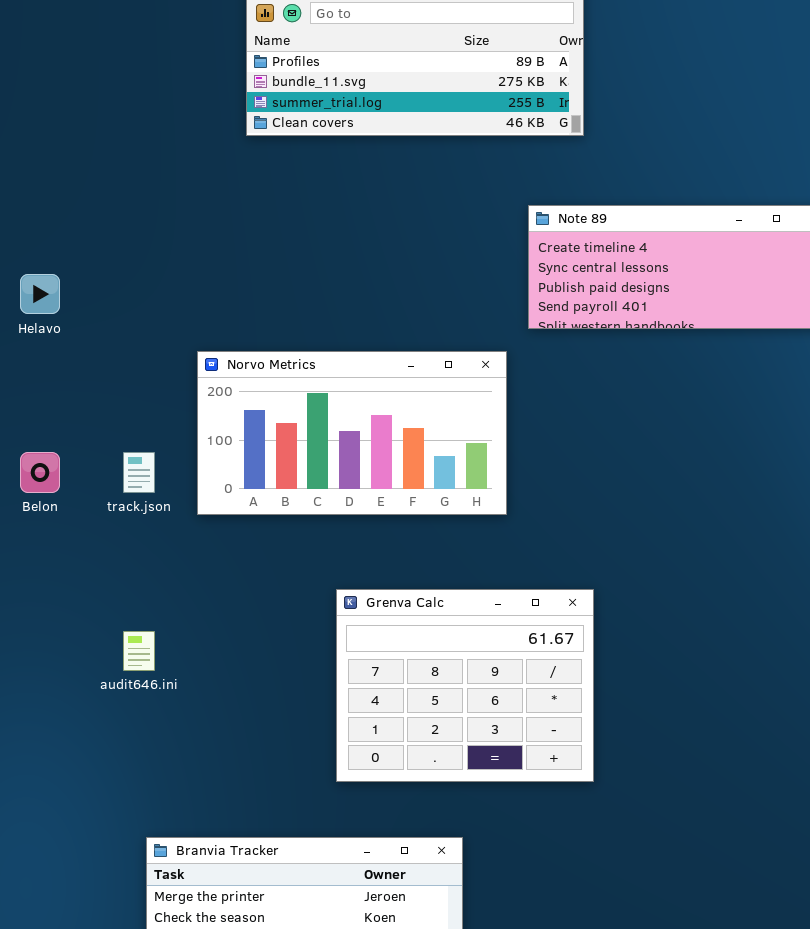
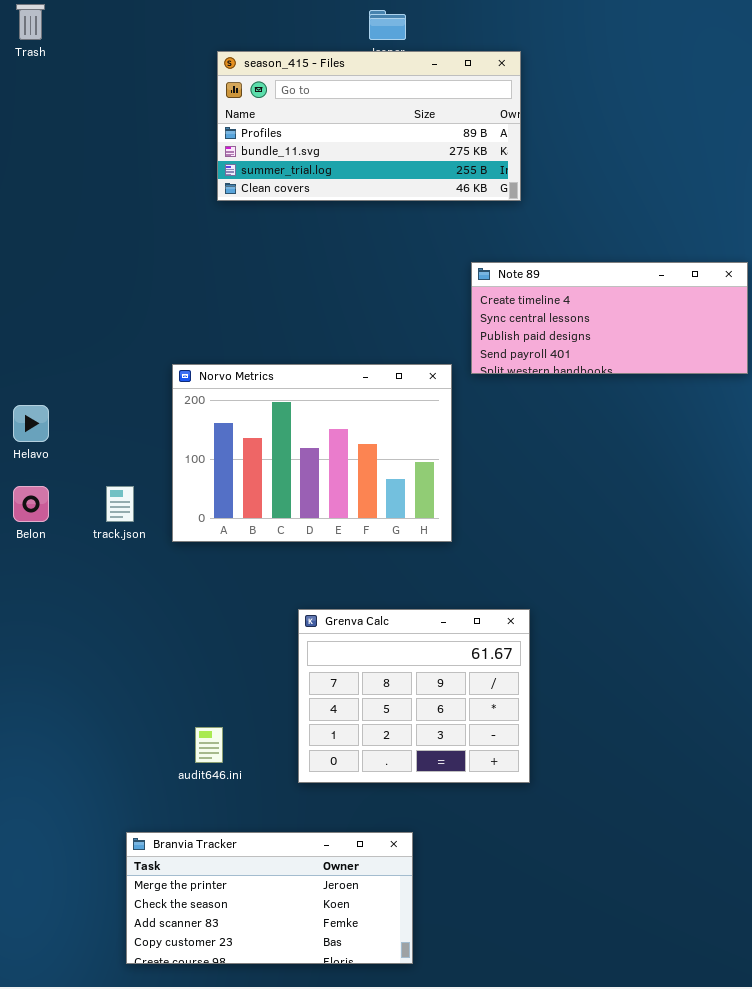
Helavo: [20,274,60,314] -> [13,405,49,442], moved
Norvo Metrics: [197,351,507,515] -> [172,364,452,542], resized
audit646.ini: [123,631,155,671] -> [195,727,223,763], moved

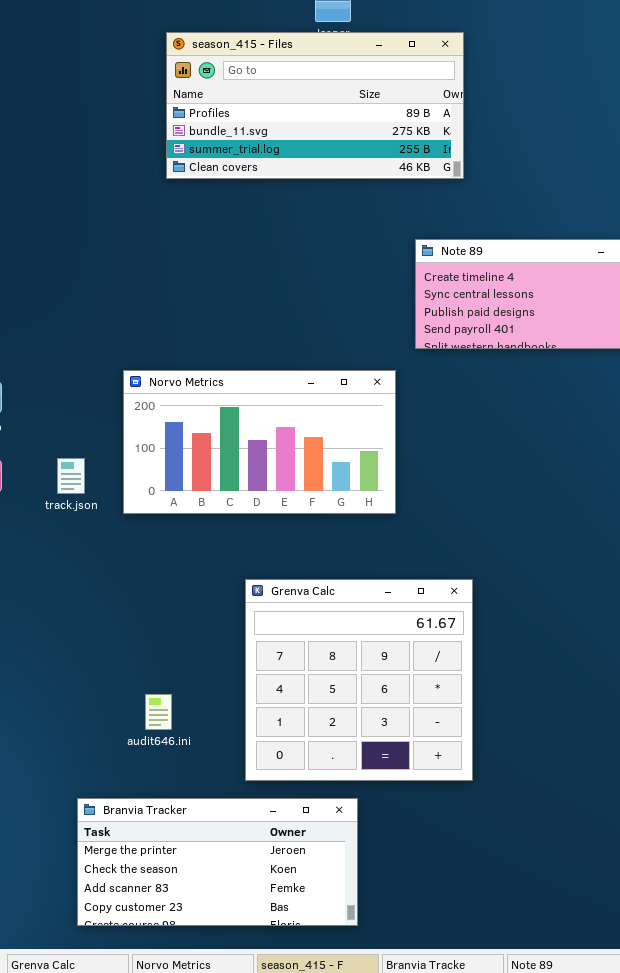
Norvo Metrics: [172,364,452,542] -> [123,370,396,514], resized
Grenva Calc: [298,609,530,783] -> [245,579,473,781], resized

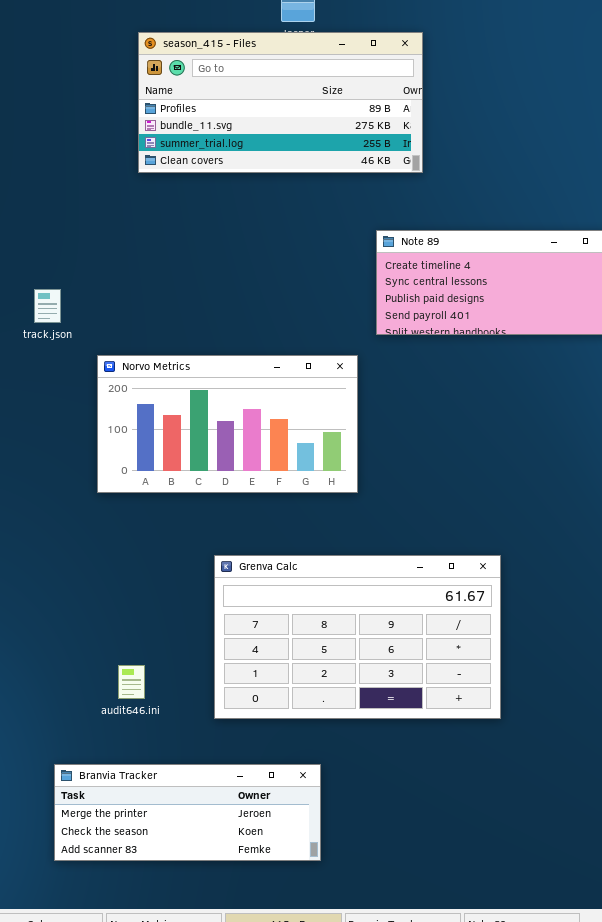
track.json: [57,458,85,494] -> [34,289,61,323], moved
Grenva Calc: [245,579,473,781] -> [214,555,501,719], resized
Branvia Tracker: [77,798,358,926] -> [54,764,321,861], resized

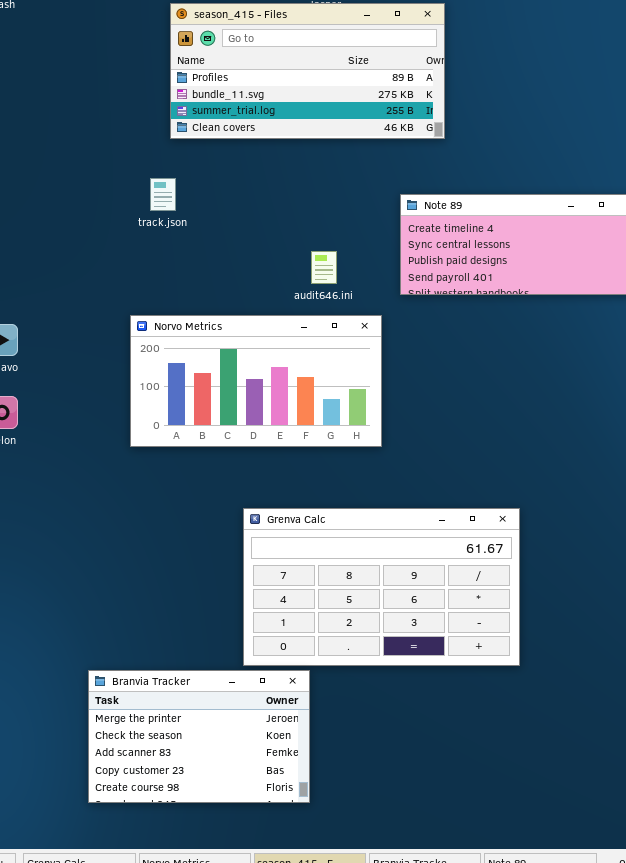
track.json: [34,289,61,323] -> [150,178,176,211], moved
audit646.ini: [118,665,145,699] -> [311,251,337,284], moved
Branvia Tracker: [54,764,321,861] -> [88,670,310,803], resized

